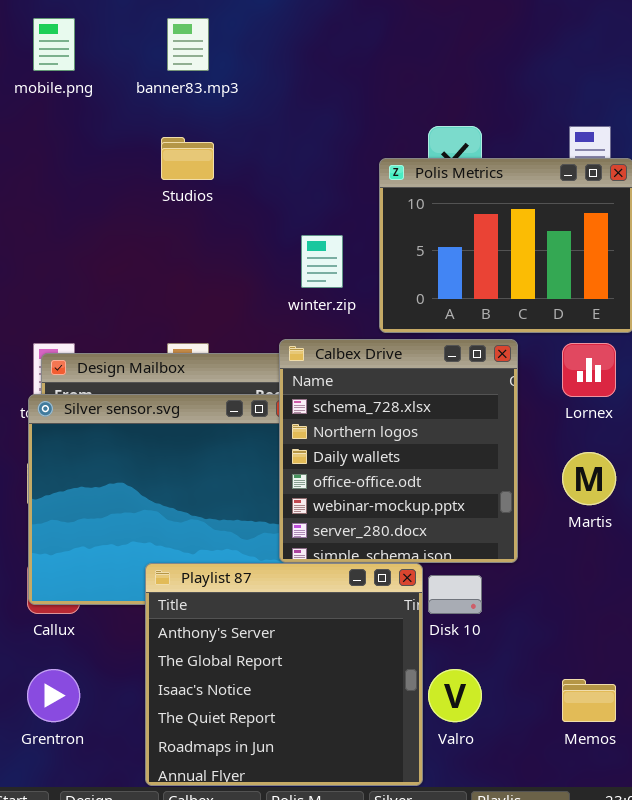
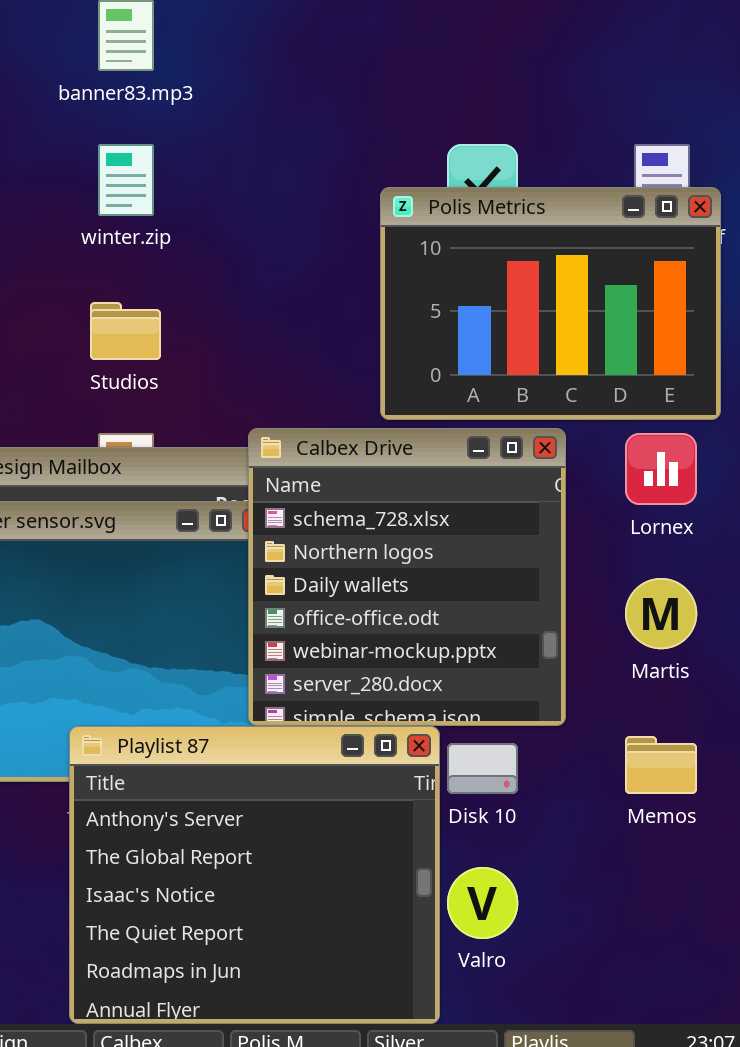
Studios: [161,137,214,180] -> [90,302,161,360], moved
winter.zip: [301,235,343,288] -> [98,144,154,216], moved
Memos: [562,679,616,722] -> [625,736,697,794], moved

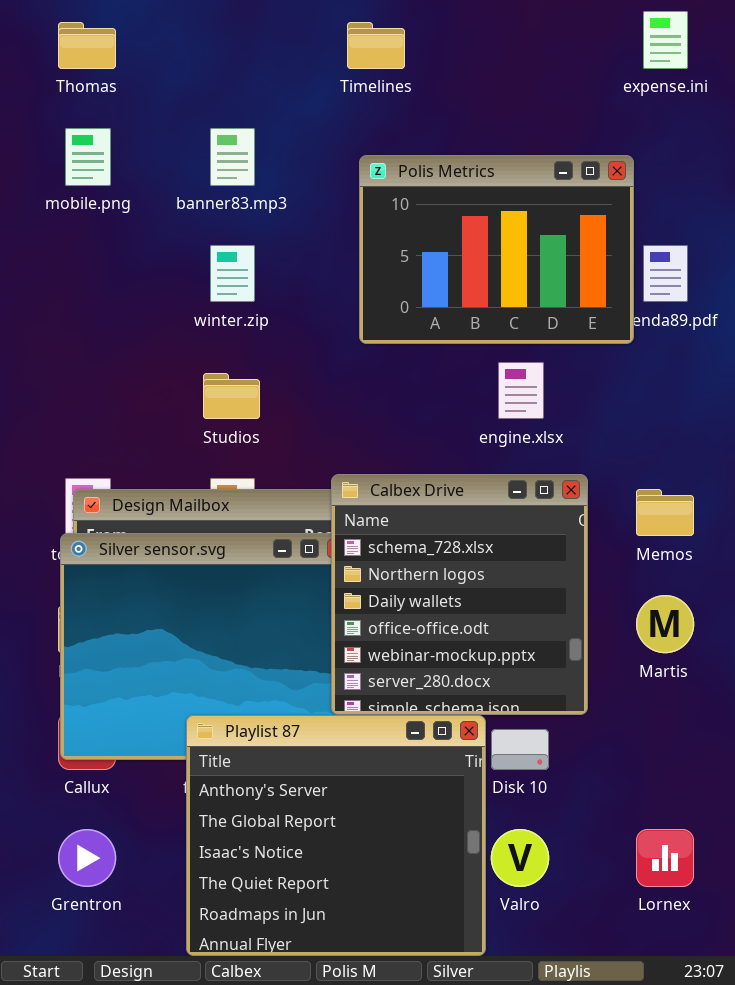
Polis Metrics: [380,187,721,420] -> [359,155,634,344], moved
Lornex: [625,433,697,505] -> [636,829,694,887], moved
Memos: [625,736,697,794] -> [636,489,694,536], moved

